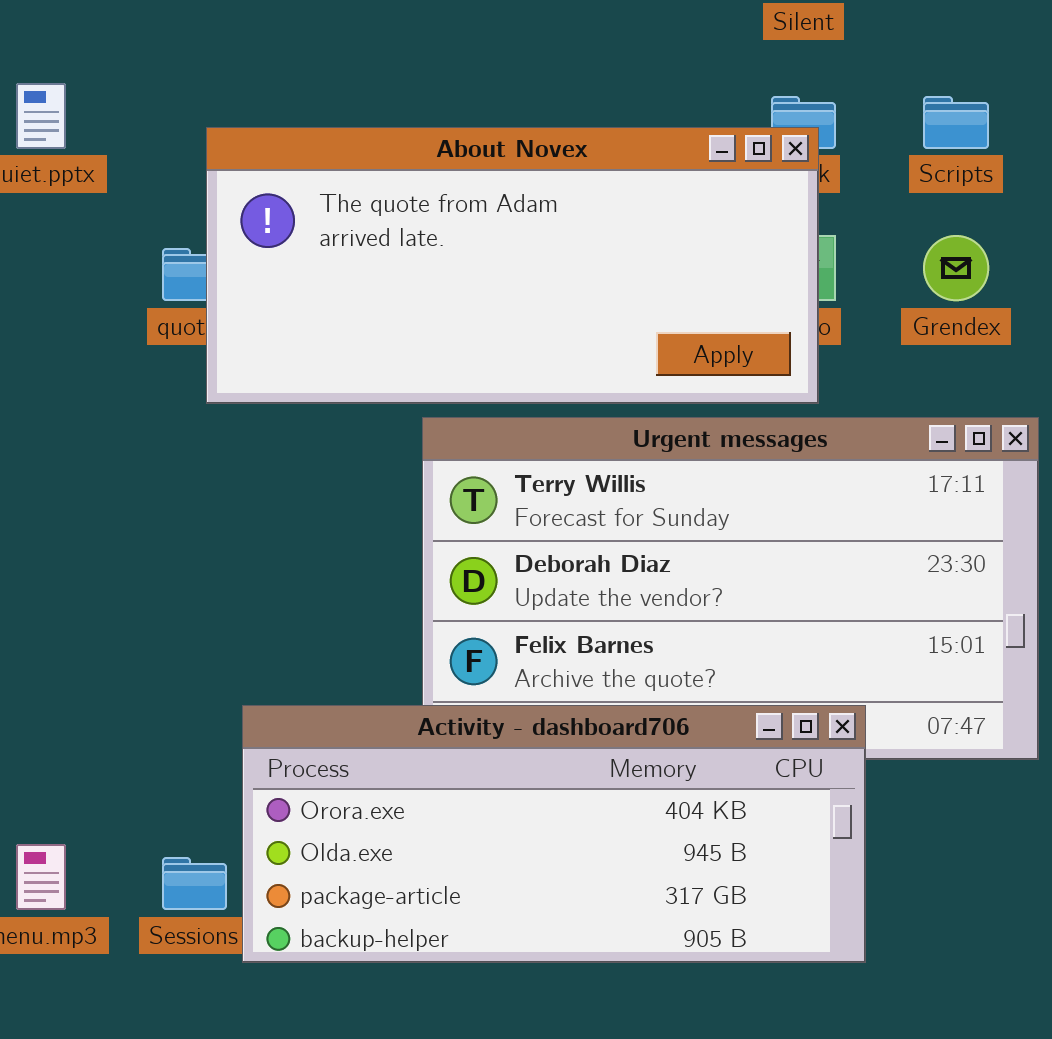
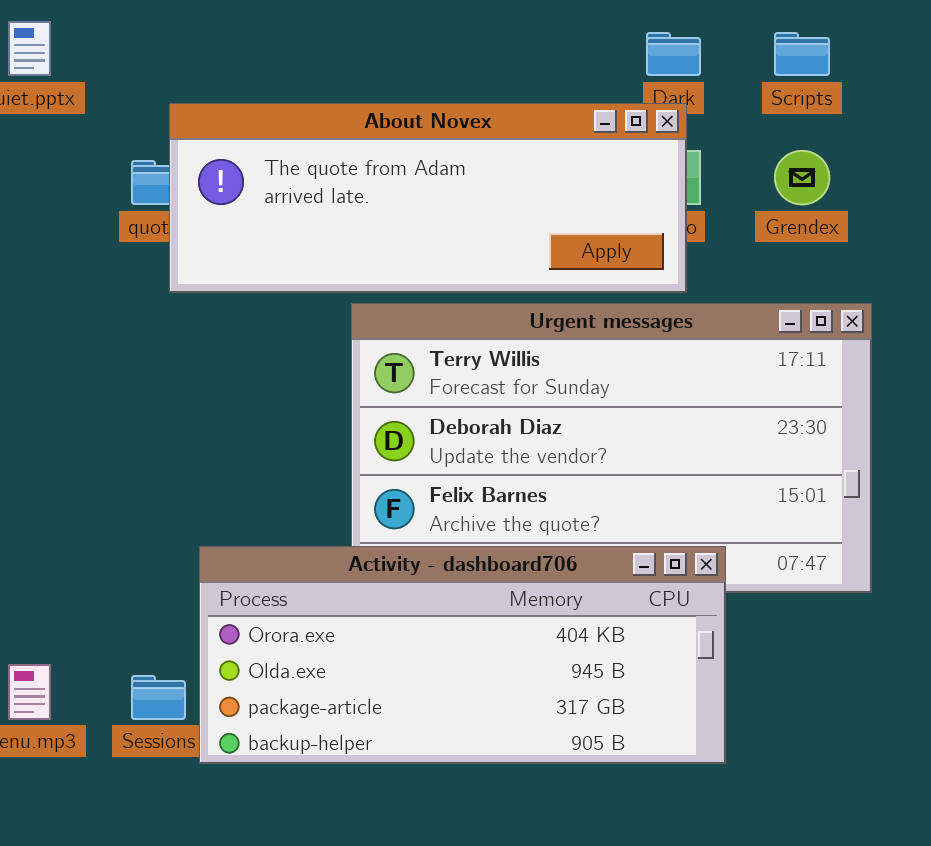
About Novex: [206,127,819,404] -> [169,103,687,293], resized

